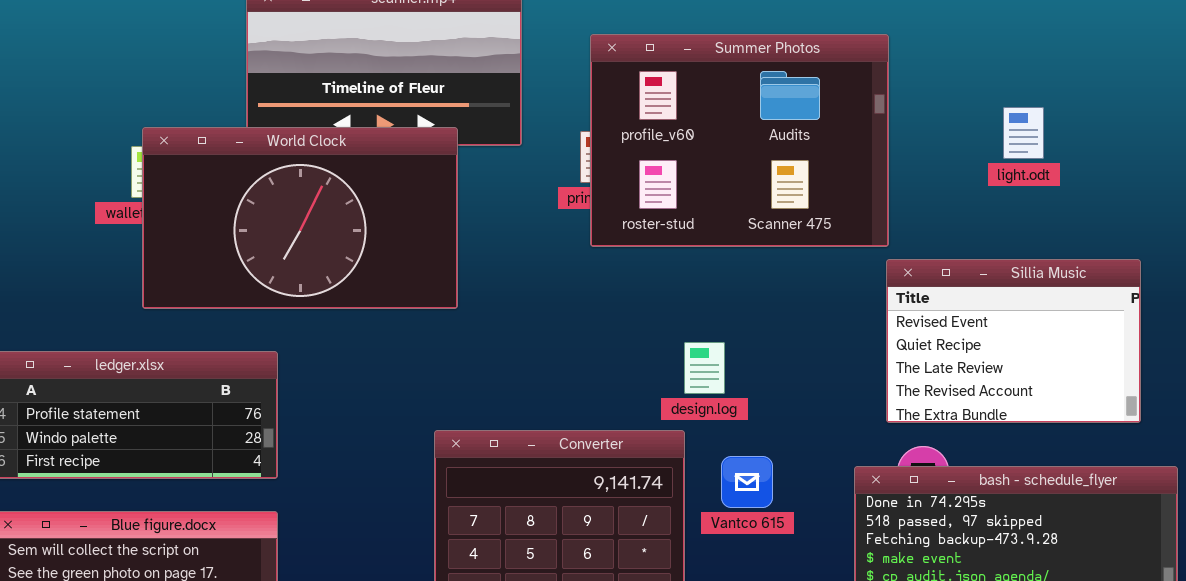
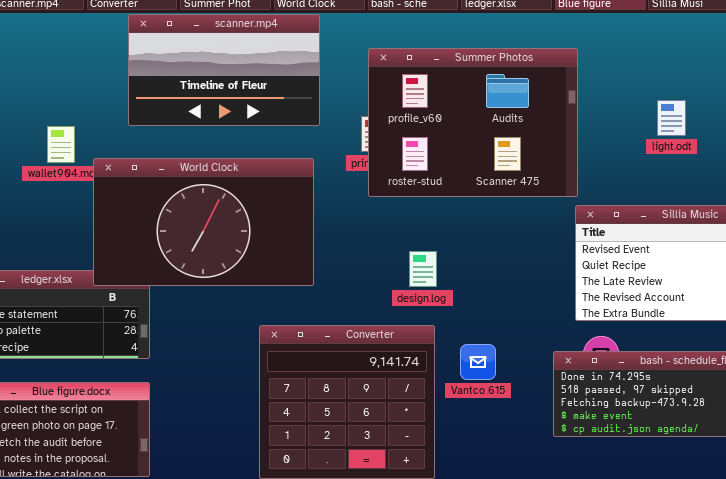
World Clock: [142,127,458,309] -> [93,158,314,286], moved
design.log: [684,342,725,394] -> [409,251,437,287], moved

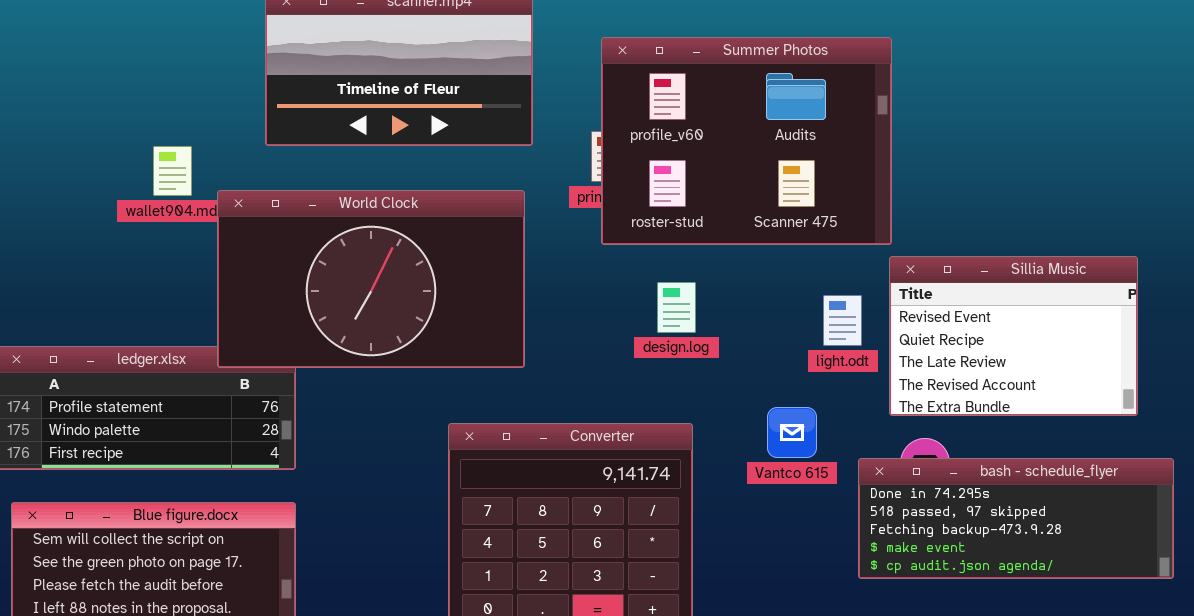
light.odt: [657,100,686,136] -> [823,295,862,346], moved
design.log: [409,251,437,287] -> [657,282,696,333], moved
Vantco 615: [460,344,496,380] -> [767,407,817,458], moved

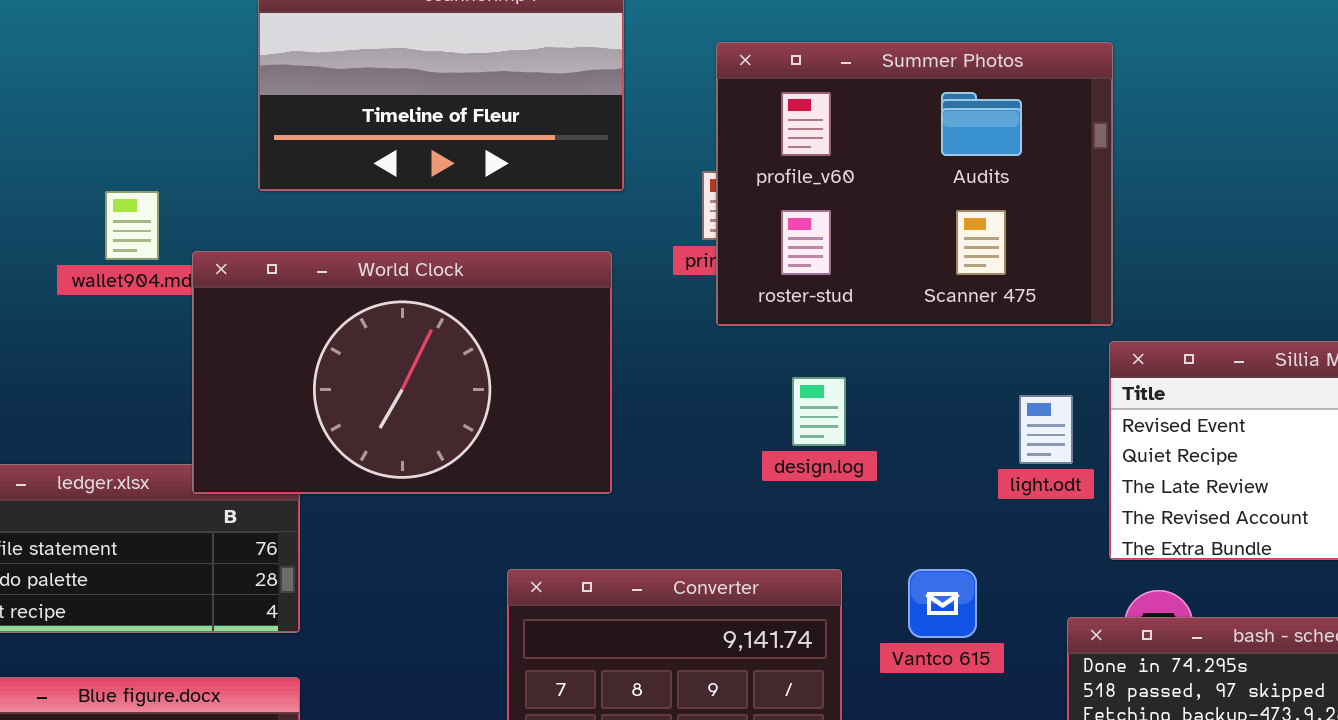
Vantco 615: [767,407,817,458] -> [908,569,977,638], moved

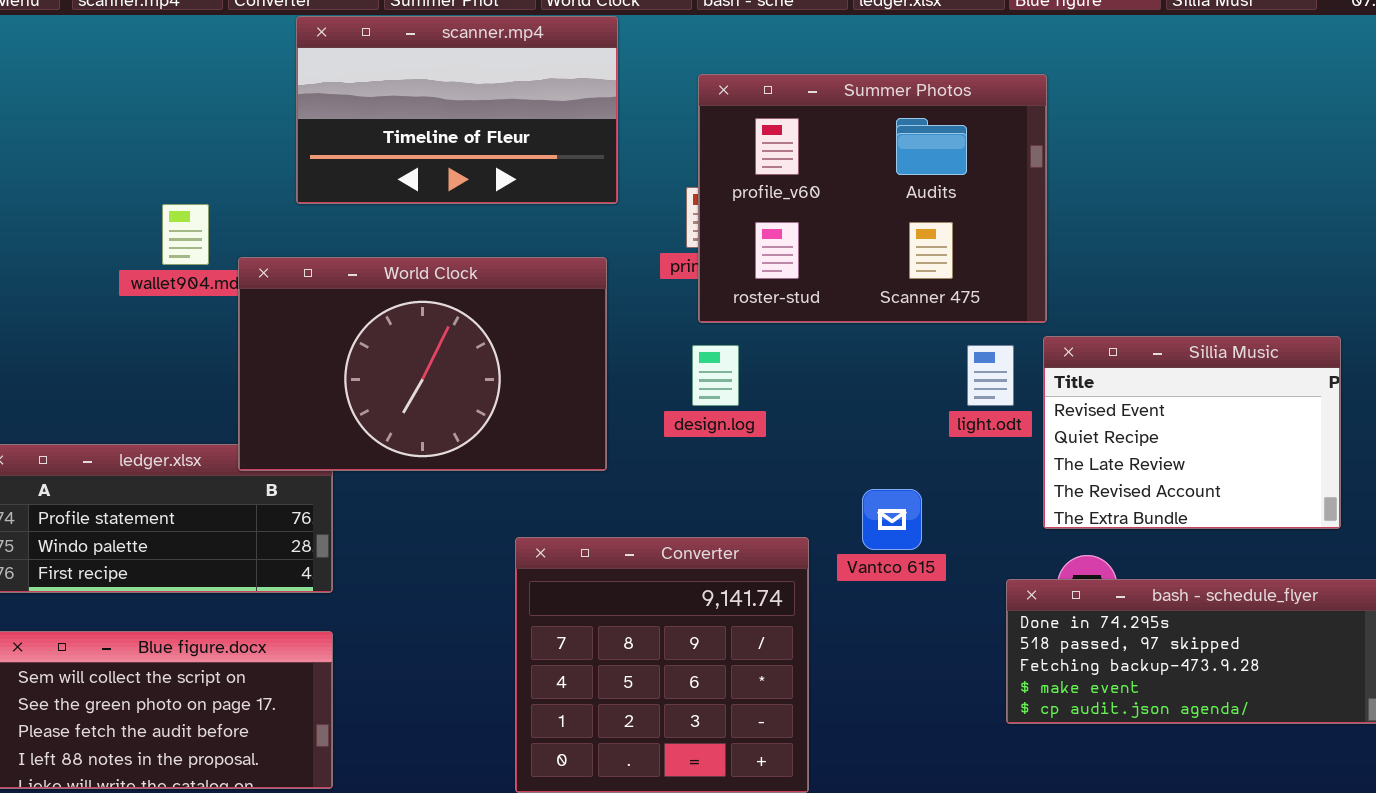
design.log: [792,377,846,446] -> [692,345,739,406], moved
light.odt: [1019,395,1073,464] -> [967,345,1014,406], moved
Vantco 615: [908,569,977,638] -> [862,489,922,550], moved

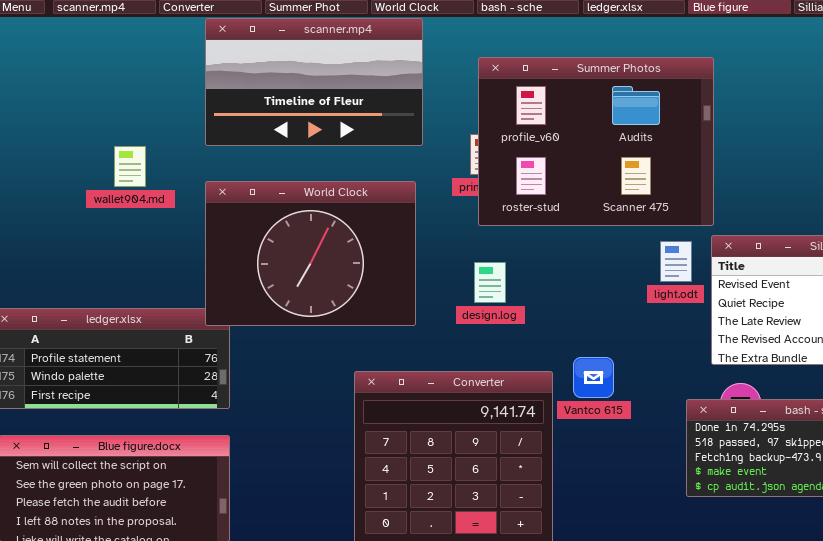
World Clock: [238,257,607,471] -> [205,181,416,326], resized
design.log: [692,345,739,406] -> [474,262,506,303], moved
Vantco 615: [862,489,922,550] -> [573,357,614,398], moved

